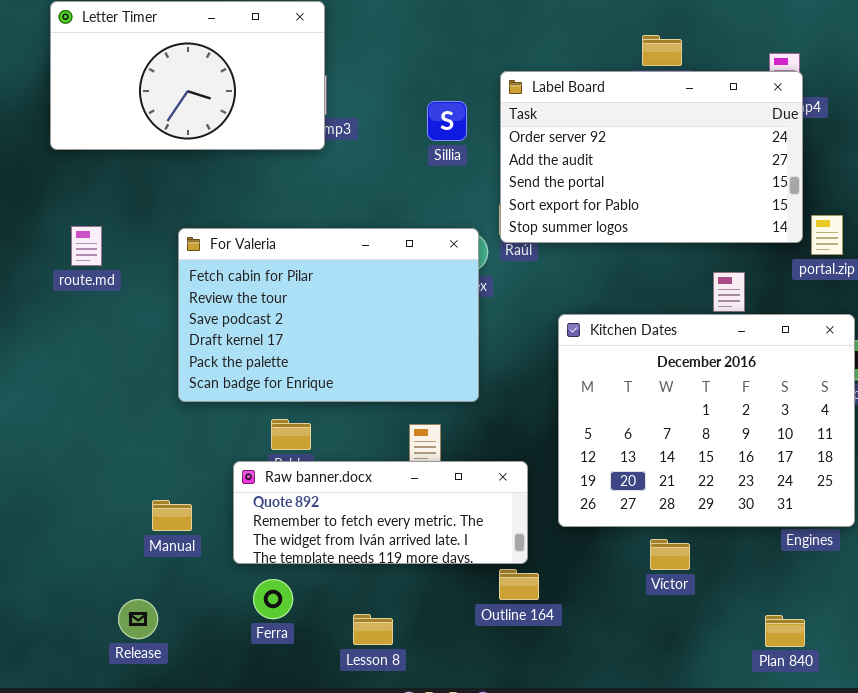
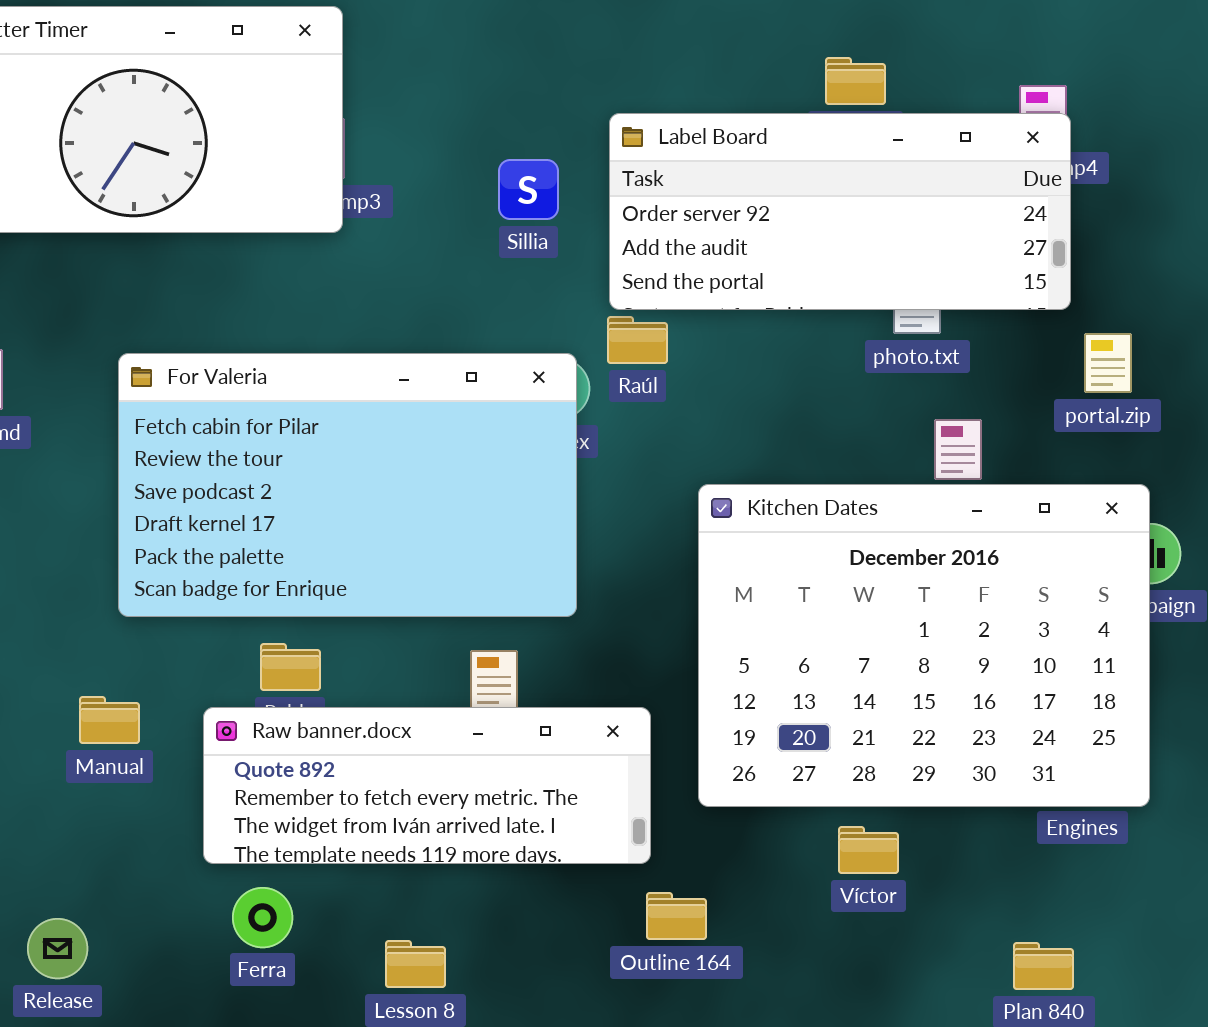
Label Board: [500,71,803,243] -> [609,113,1071,310], resized
Manual: [152,500,192,531] -> [79,696,140,744], moved
Outline 164: [499,569,539,600] -> [646,892,707,940], moved

